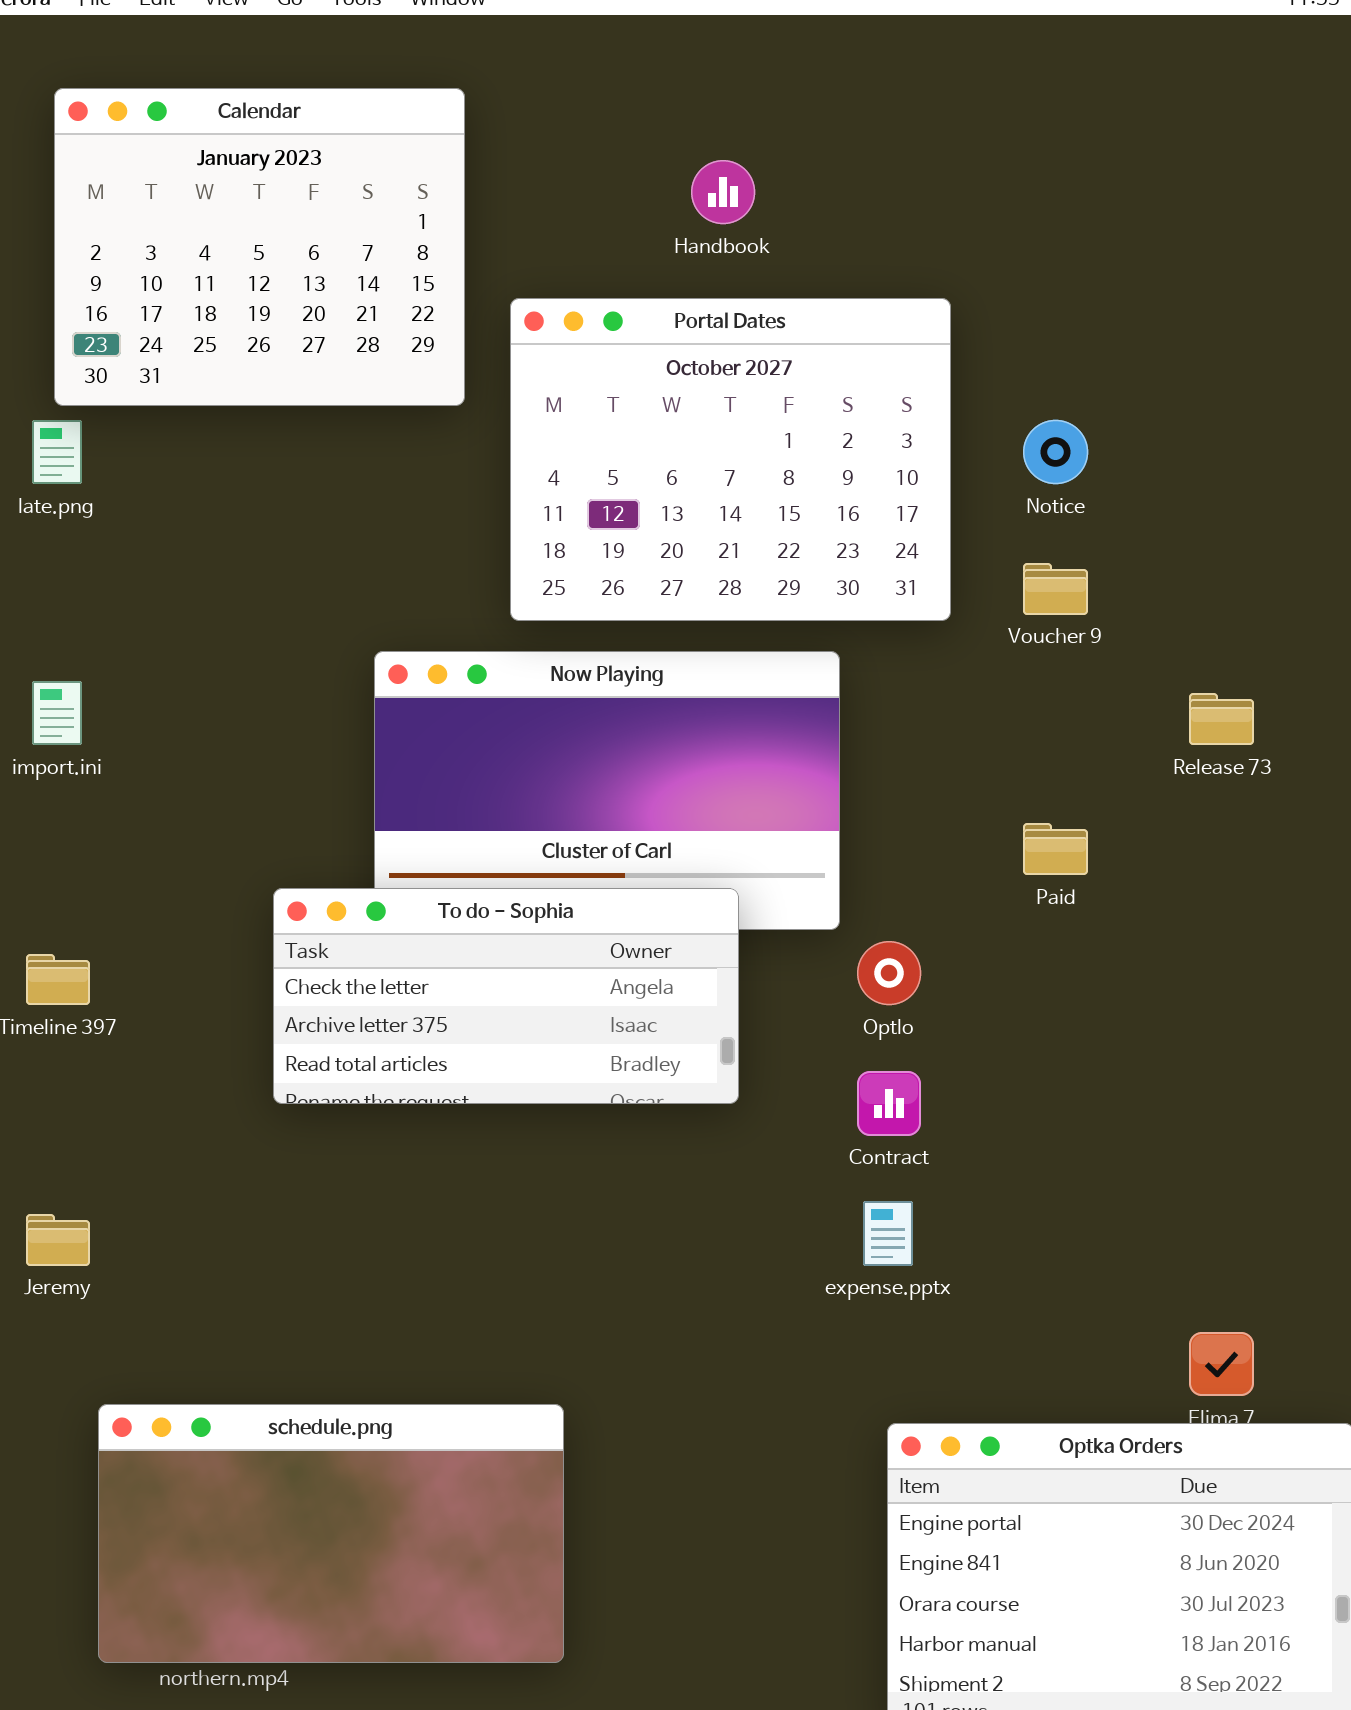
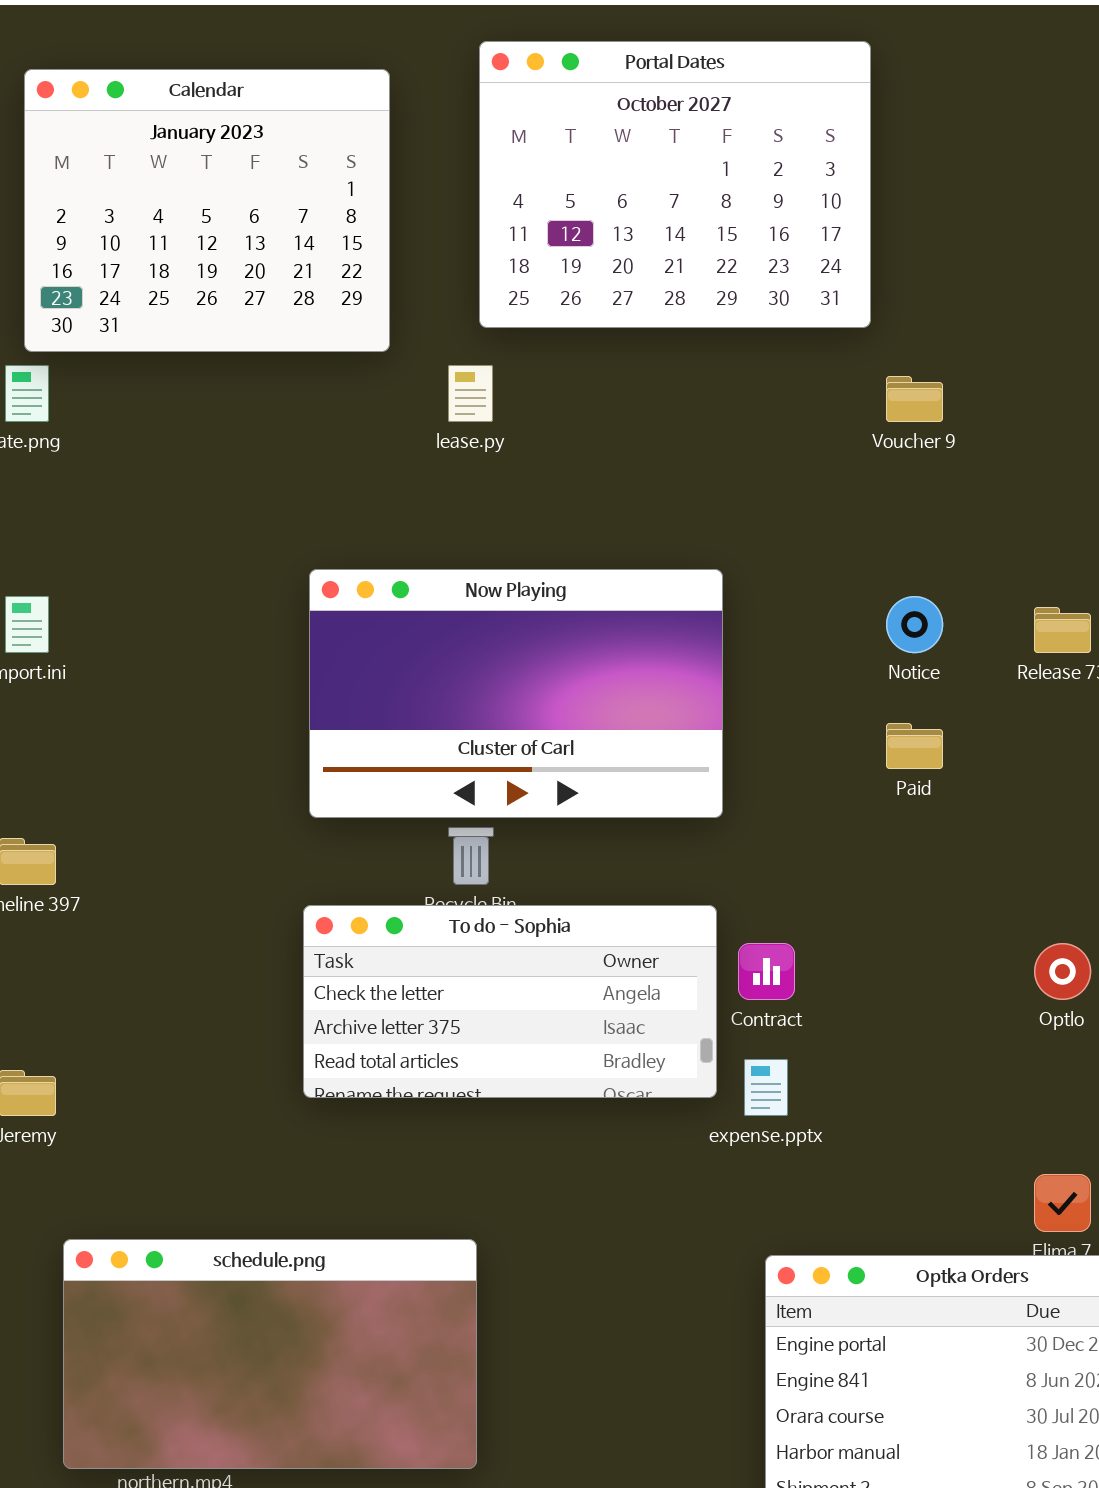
Portal Dates: [510,298,951,621] -> [479,41,871,328], moved
Notice: [1023,420,1088,484] -> [886,596,943,653], moved
Voucher 9: [1023,563,1088,615] -> [886,376,943,422], moved
To do - Sophia: [273,888,739,1104] -> [303,905,717,1098], moved
Optlo: [857,941,921,1005] -> [1034,943,1091,1000], moved

